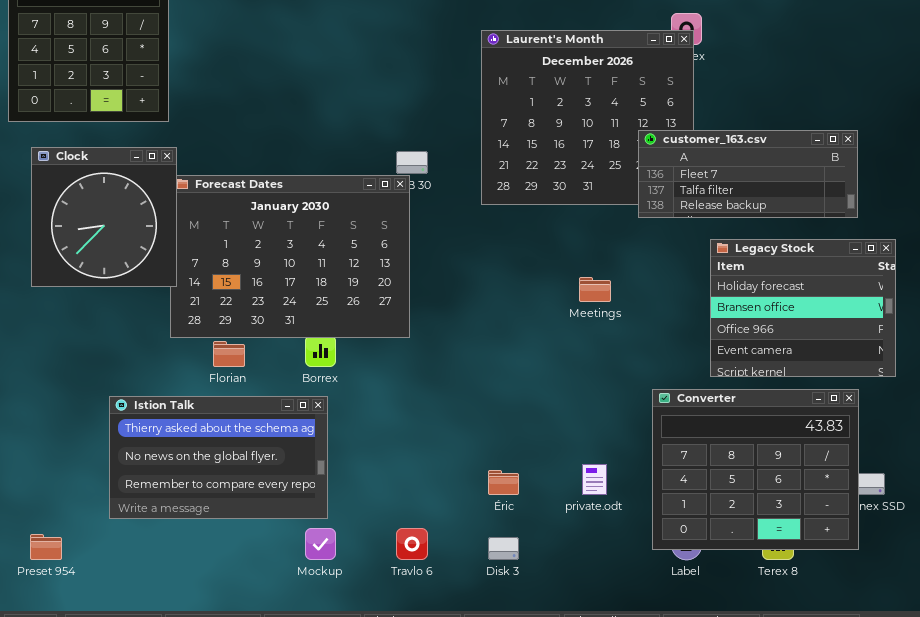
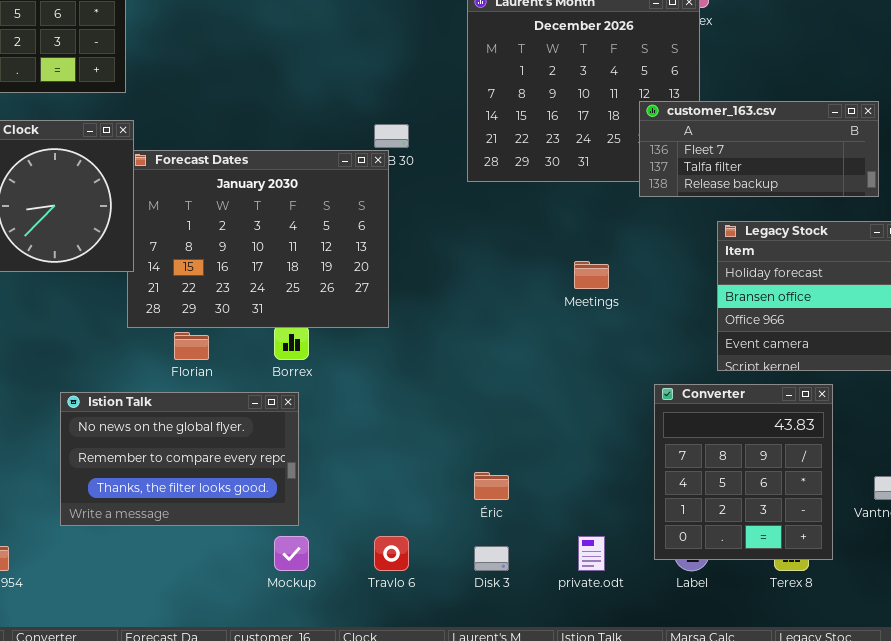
Converter: [652,389,859,550] -> [654,384,833,560], resized
Istion Talk: [109,396,328,519] -> [60,392,299,526], scrolled down 1 row
private.odt: [582,464,607,495] -> [578,536,605,571], moved

